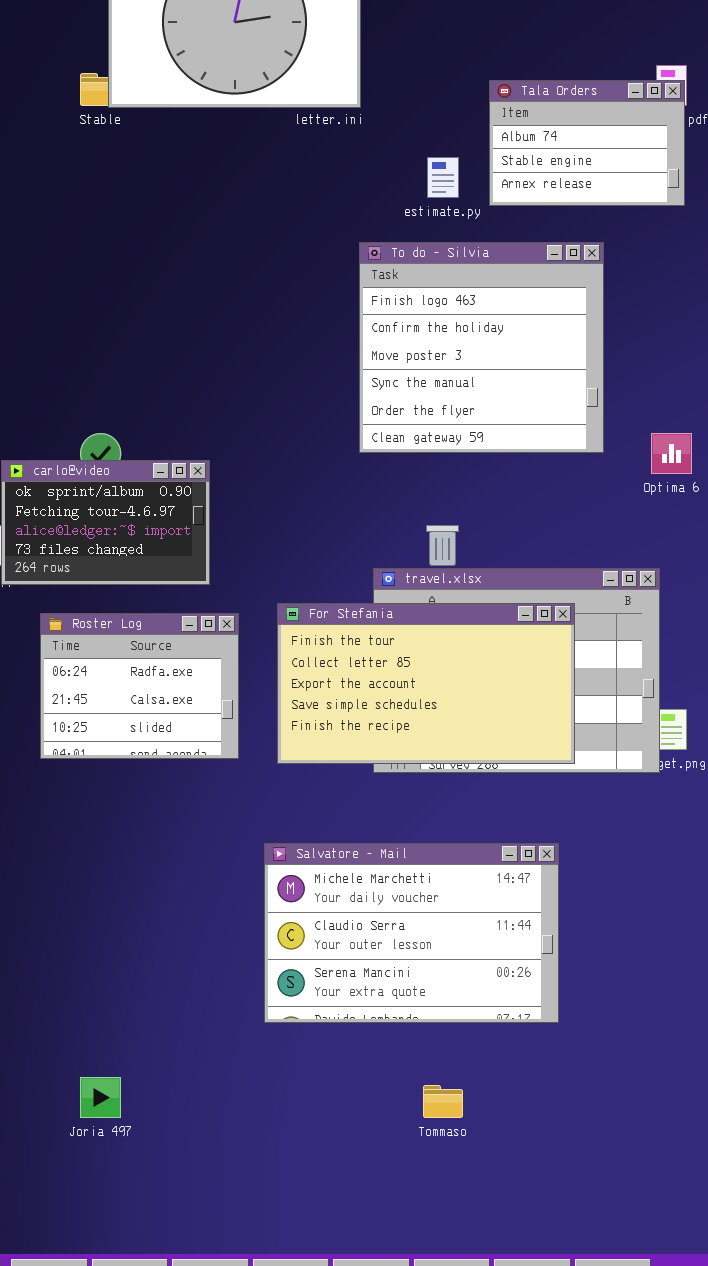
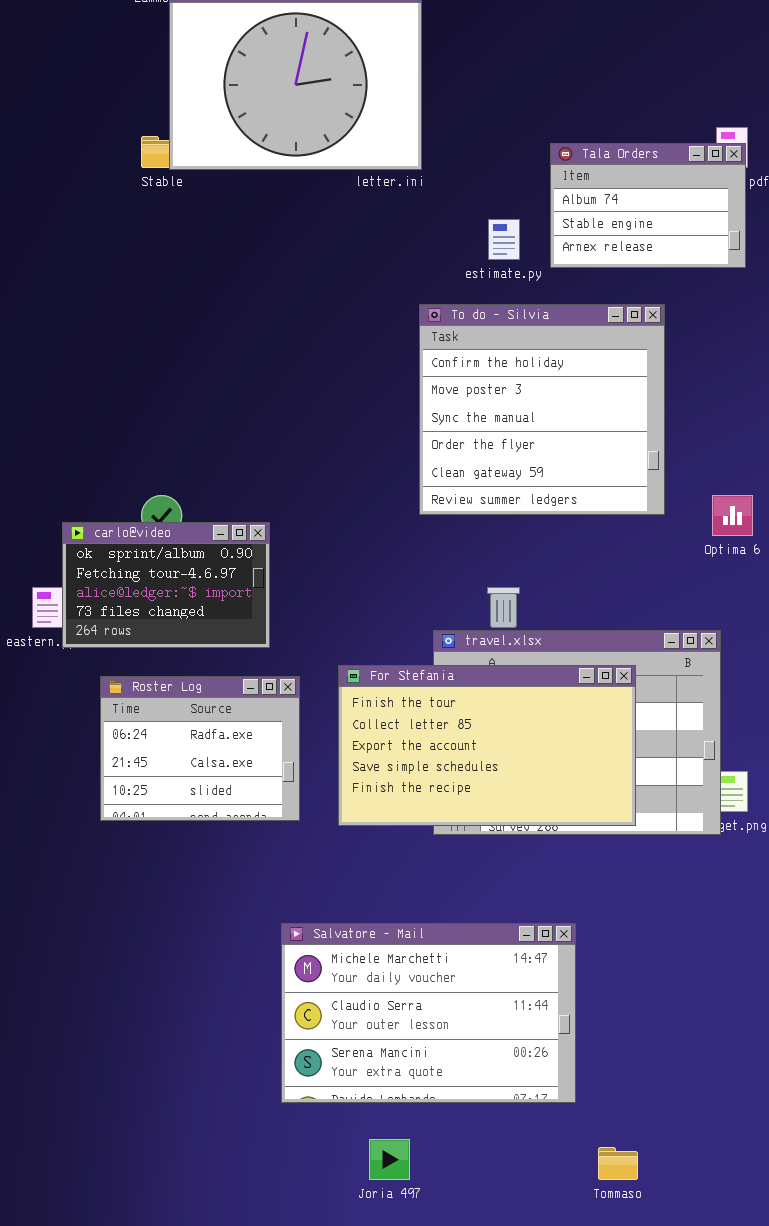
To do - Silvia: [359,242,604,453] -> [419,304,665,515], scrolled down 1 row
Salvatore - Mail: [264,843,559,1023] -> [281,923,576,1103], moved
Joria 497: [80,1077,121,1118] -> [369,1139,410,1180], moved
Tommaso: [423,1085,463,1118] -> [598,1147,638,1180], moved

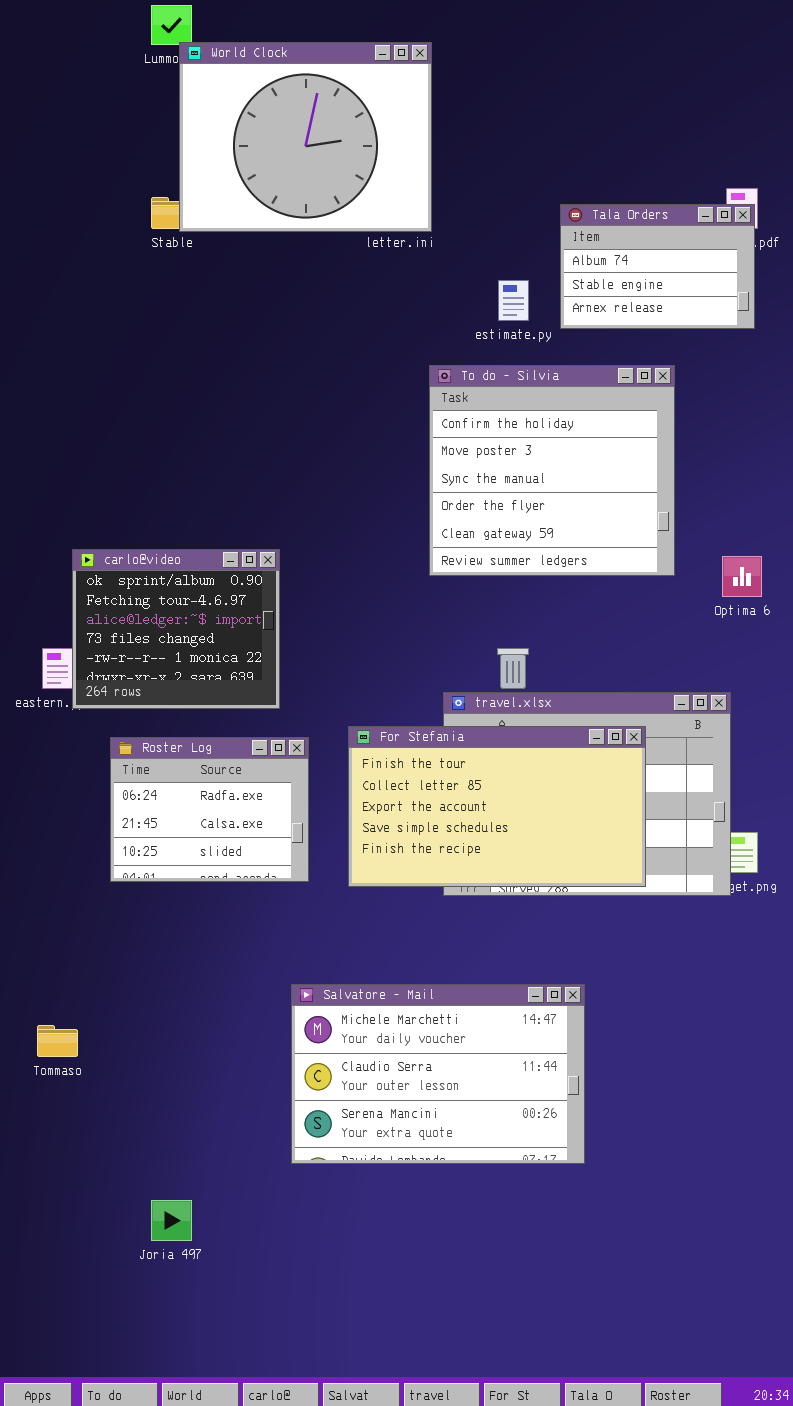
carlo@video: [62,522,270,648] -> [72,549,280,709], resized
Joria 497: [369,1139,410,1180] -> [151,1200,192,1241], moved
Tommaso: [598,1147,638,1180] -> [37,1025,78,1057], moved

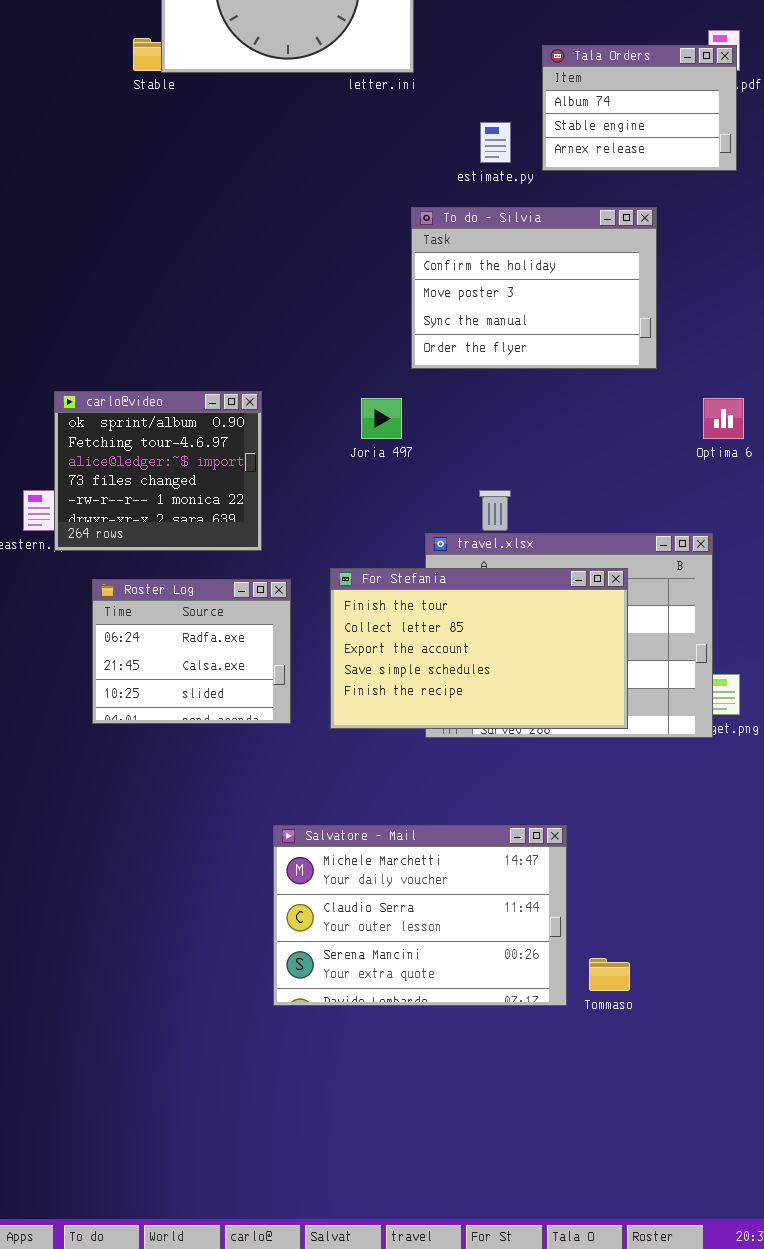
To do - Silvia: [429,365,675,576] -> [411,207,657,369], resized
Tommaso: [37,1025,78,1057] -> [589,958,630,991], moved
Joria 497: [151,1200,192,1241] -> [361,398,402,439], moved

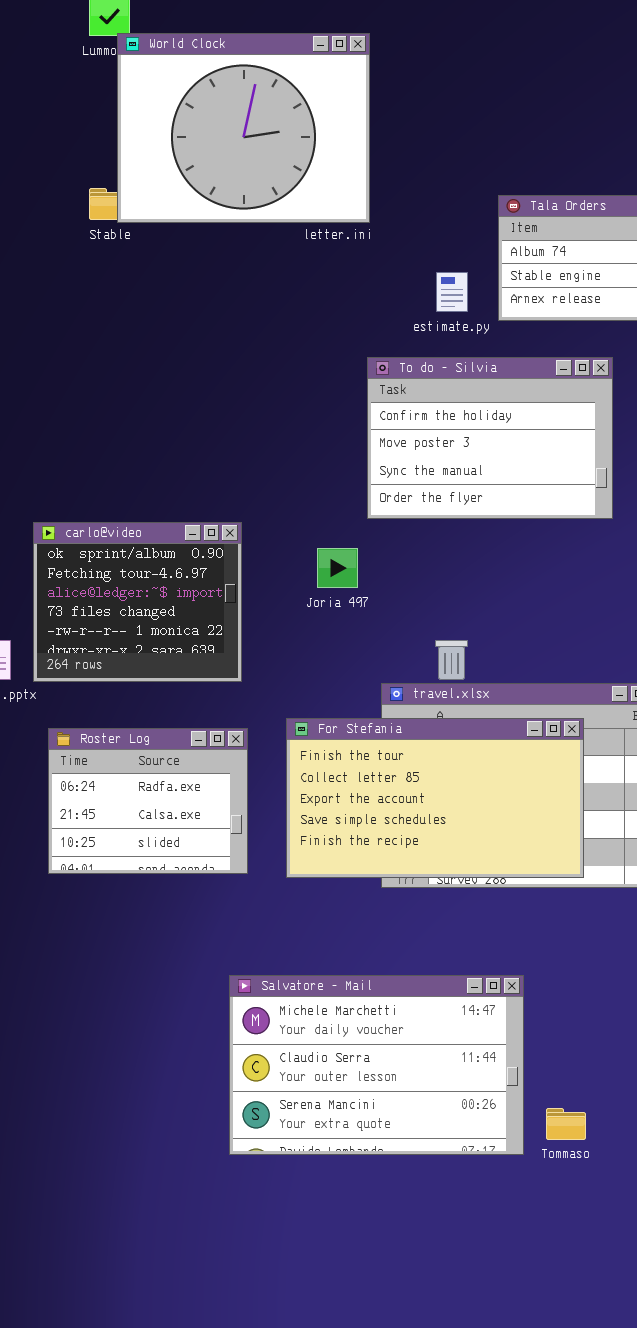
carlo@video: [54,391,262,551] -> [33,522,242,682], moved

